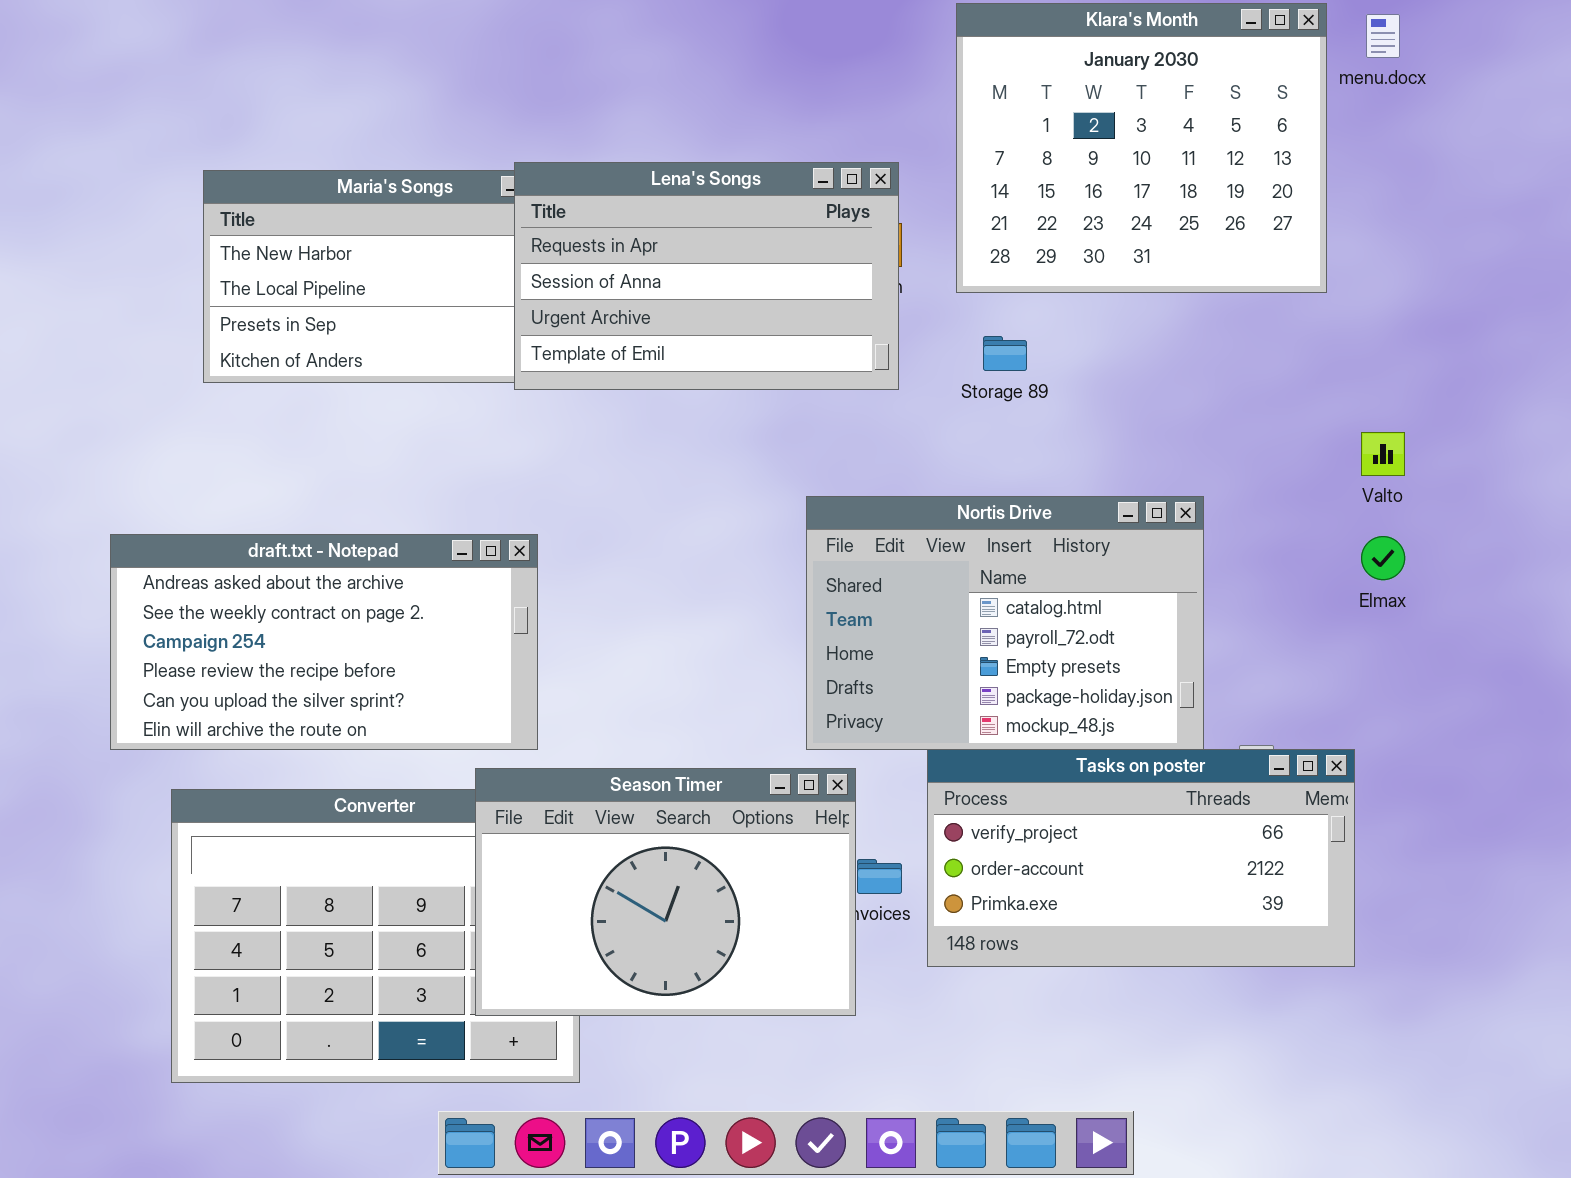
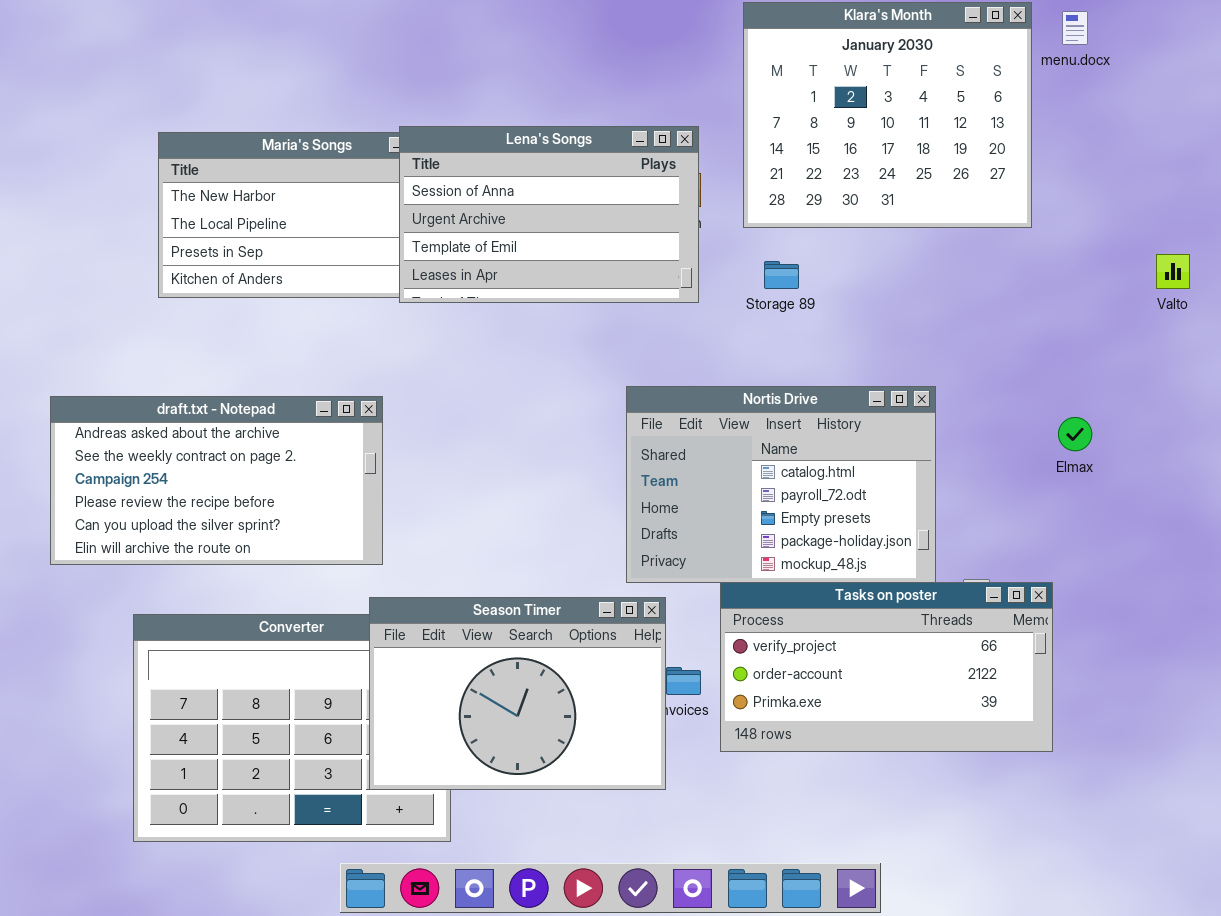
Lena's Songs: [514,162,899,390] -> [399,126,699,303], scrolled down 1 row
Valto: [1361,432,1405,476] -> [1156,254,1190,289], moved
draft.txt - Notepad: [110,534,538,750] -> [50,396,383,565], moved

